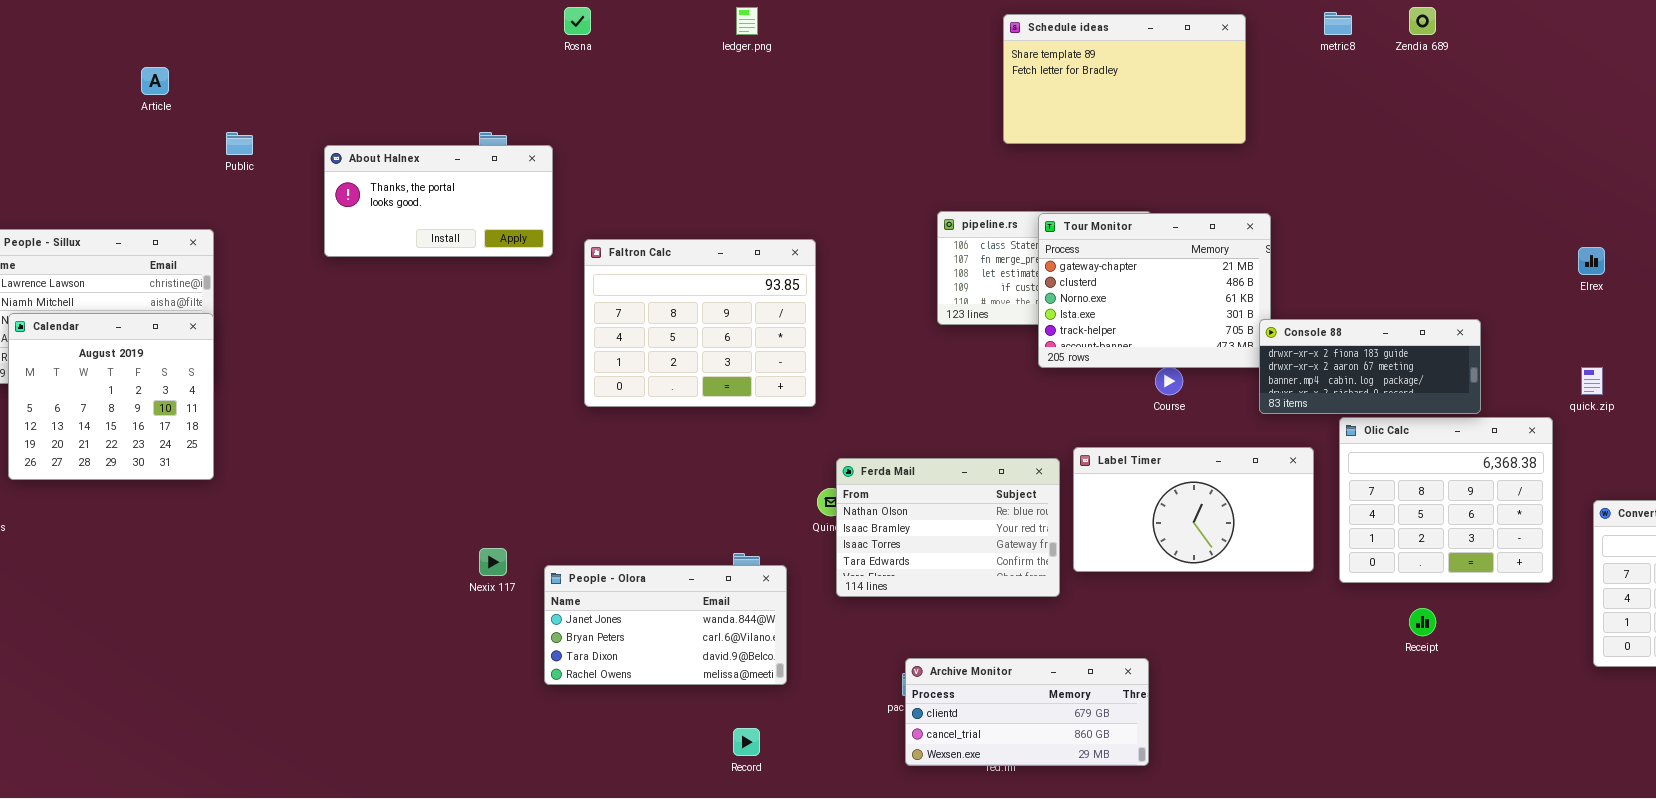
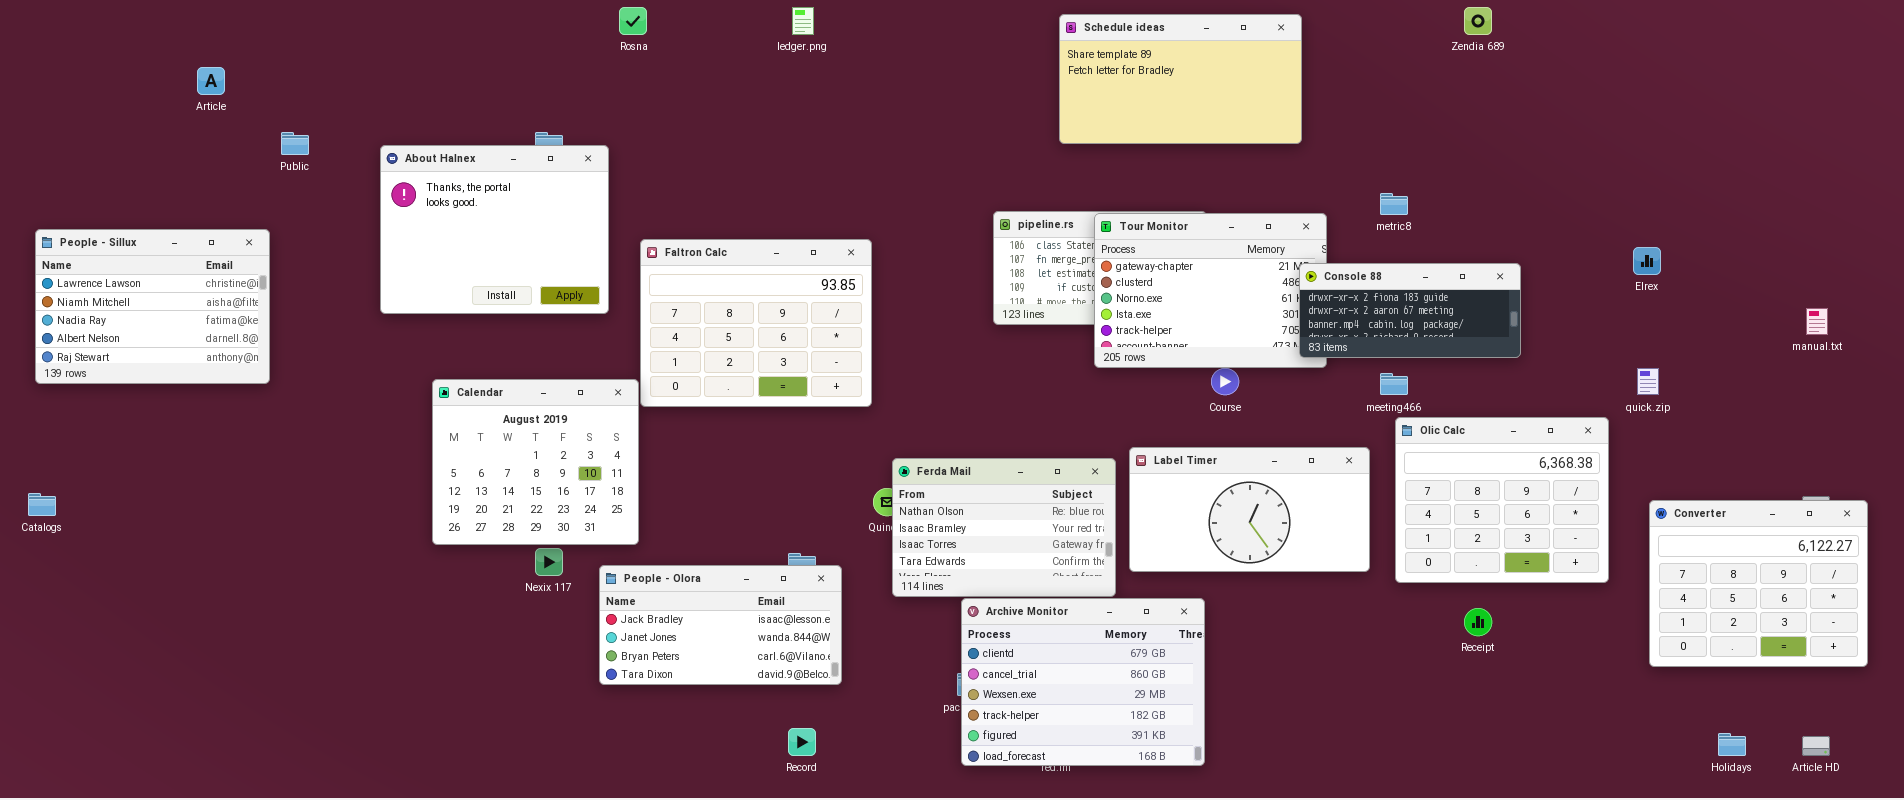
metric8: [1324,12,1352,35] -> [1380,193,1408,215], moved
About Halnex: [324,145,553,257] -> [380,145,609,314], resized
Calendar: [8,313,214,480] -> [432,379,639,545], moved
Console 88: [1259,319,1481,414] -> [1299,263,1521,358], moved
People - Olora: [544,565,787,685] -> [599,565,842,685], scrolled up 1 row
Archive Monitor: [905,658,1149,766] -> [961,598,1205,766], resized

